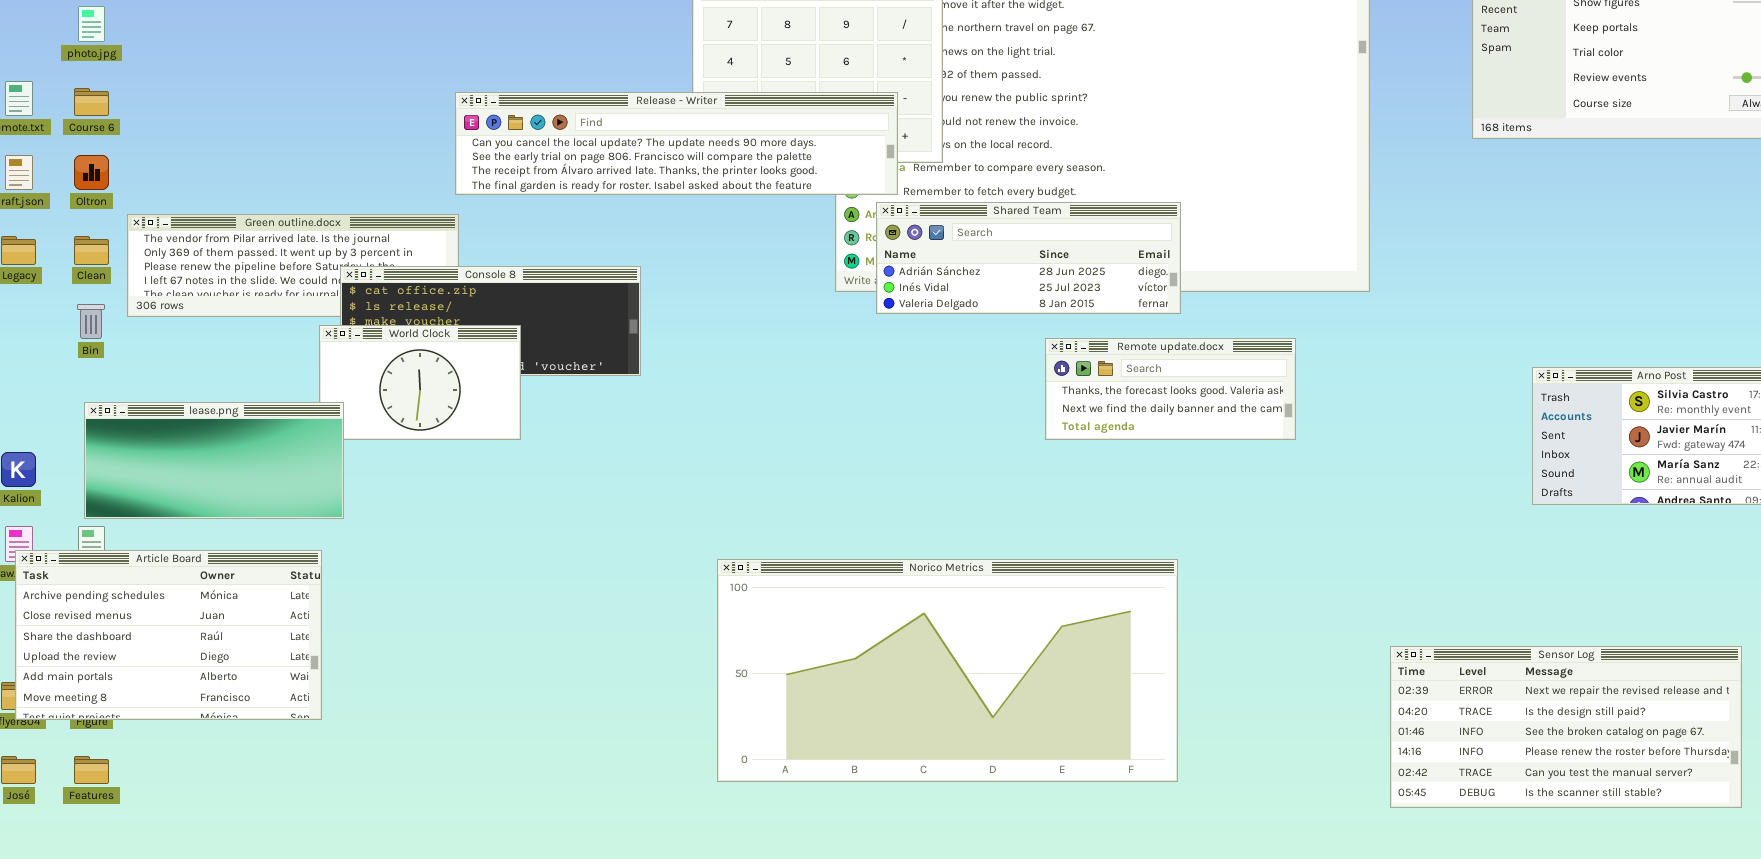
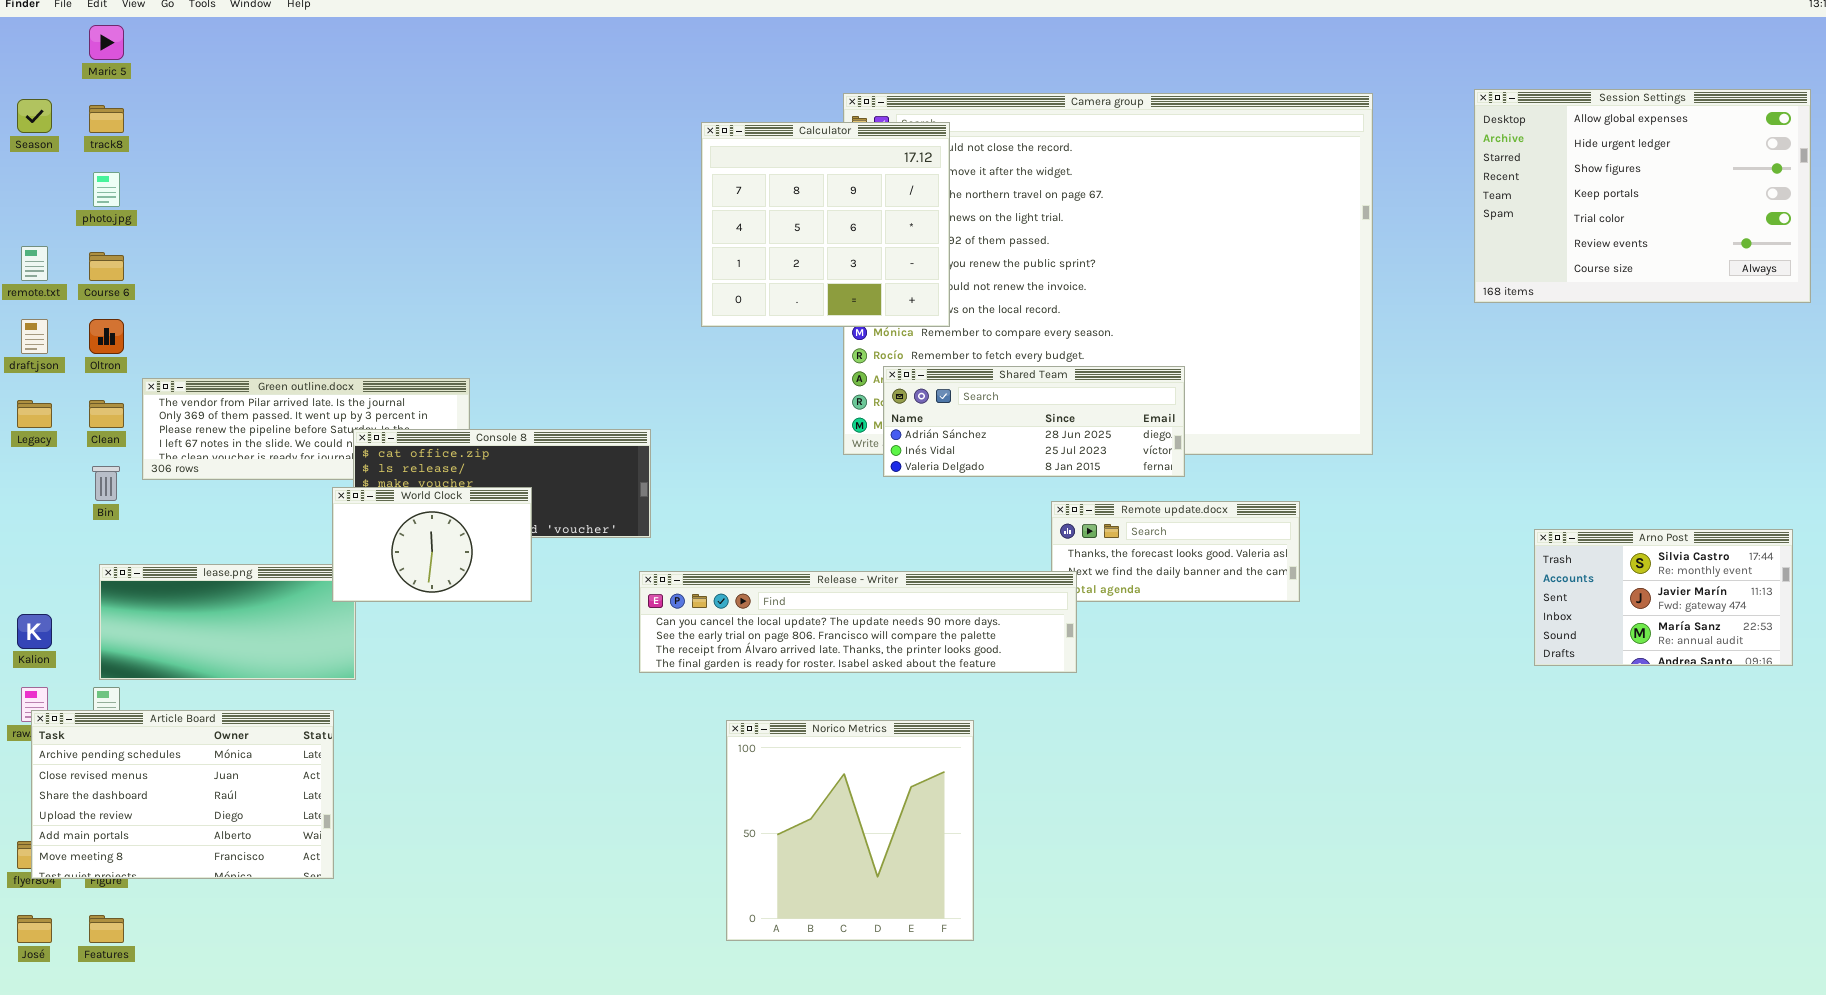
Release - Writer: [455,92,898,195] -> [639,571,1077,673], moved
World Clock: [319,325,521,440] -> [332,487,532,602], raised
Norico Metrics: [717,559,1178,782] -> [726,720,974,941], resized
Sensor Log: [1390,646,1742,808] -> none, closed

